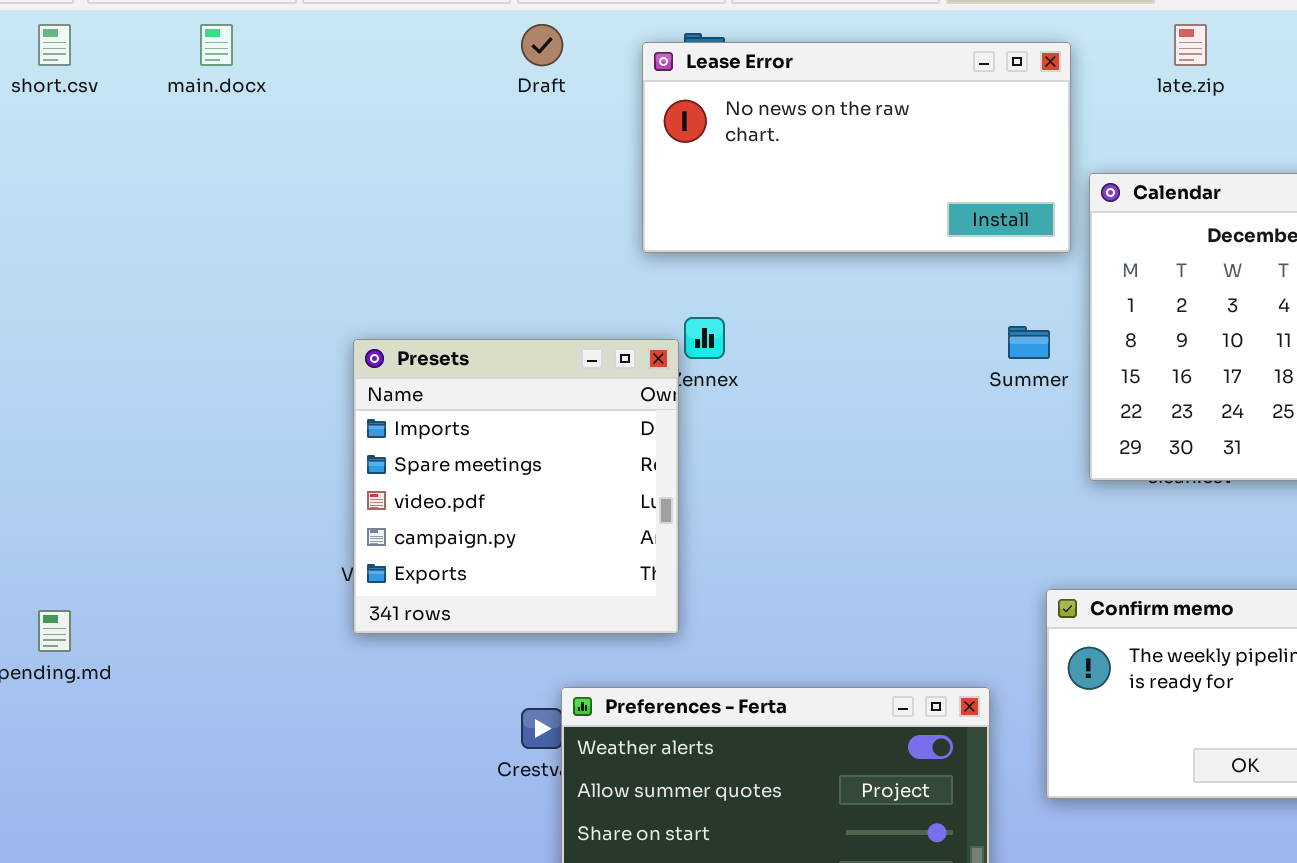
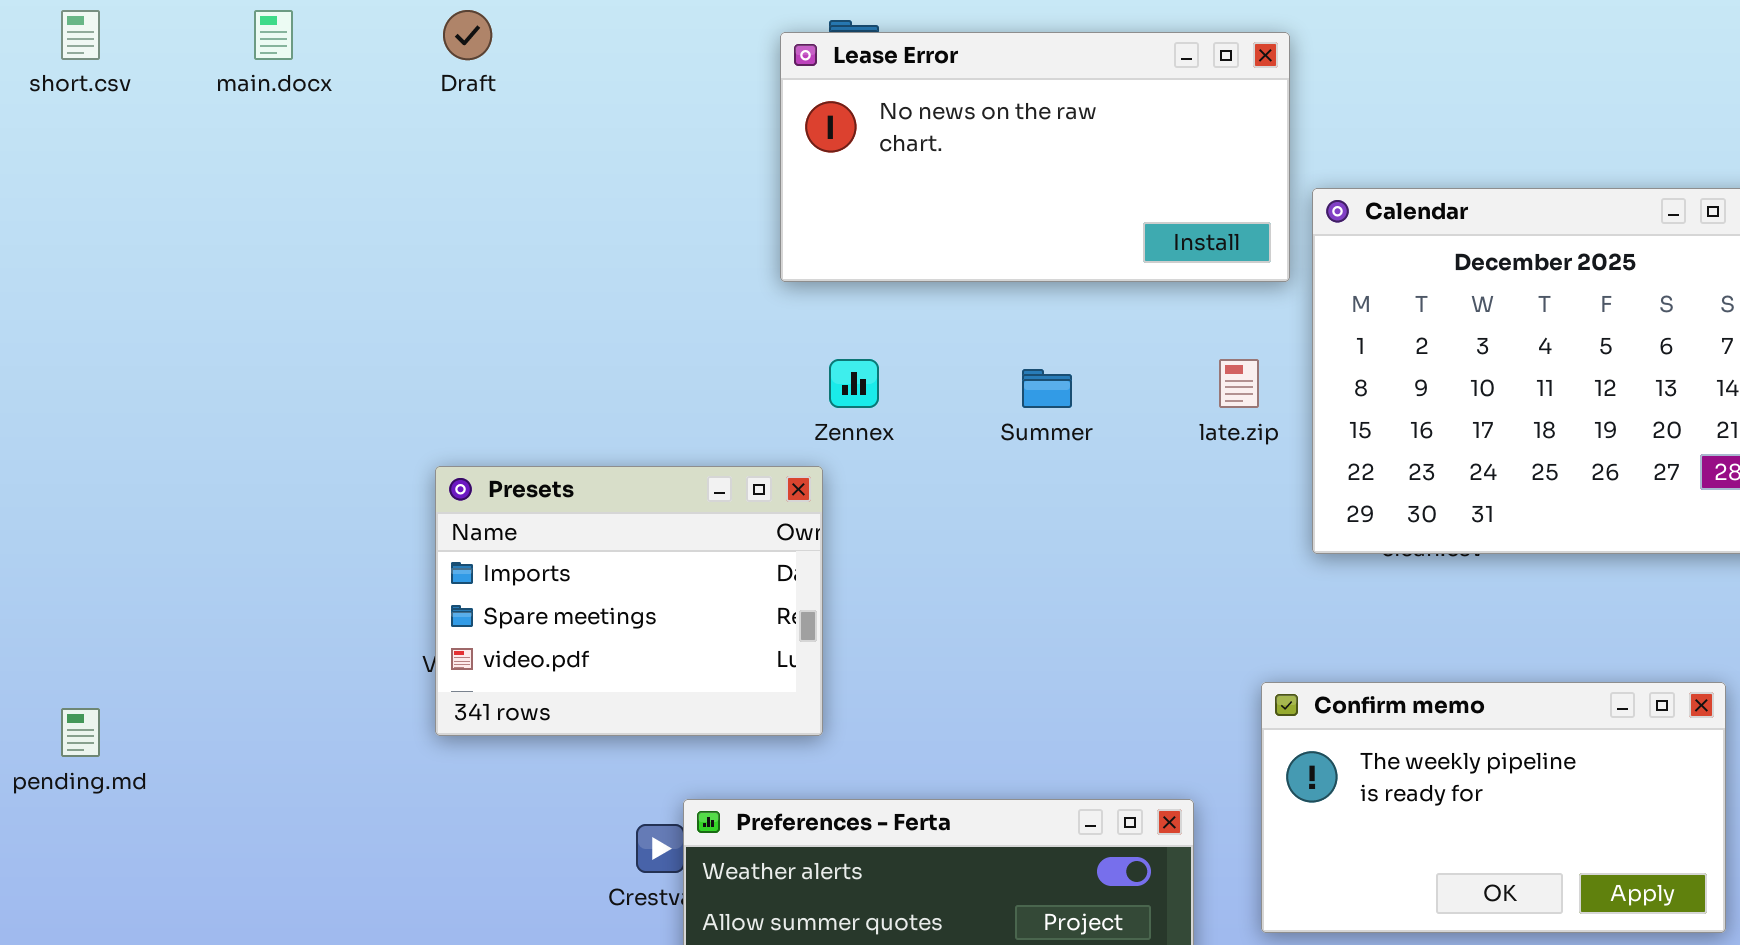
Draft: [521,24,563,66] -> [443,10,492,60], moved
late.zip: [1174,24,1207,66] -> [1219,359,1259,408], moved
Summer: [1008,326,1050,359] -> [1022,369,1072,408], moved
Presets: [353,339,679,634] -> [435,466,823,736], resized

